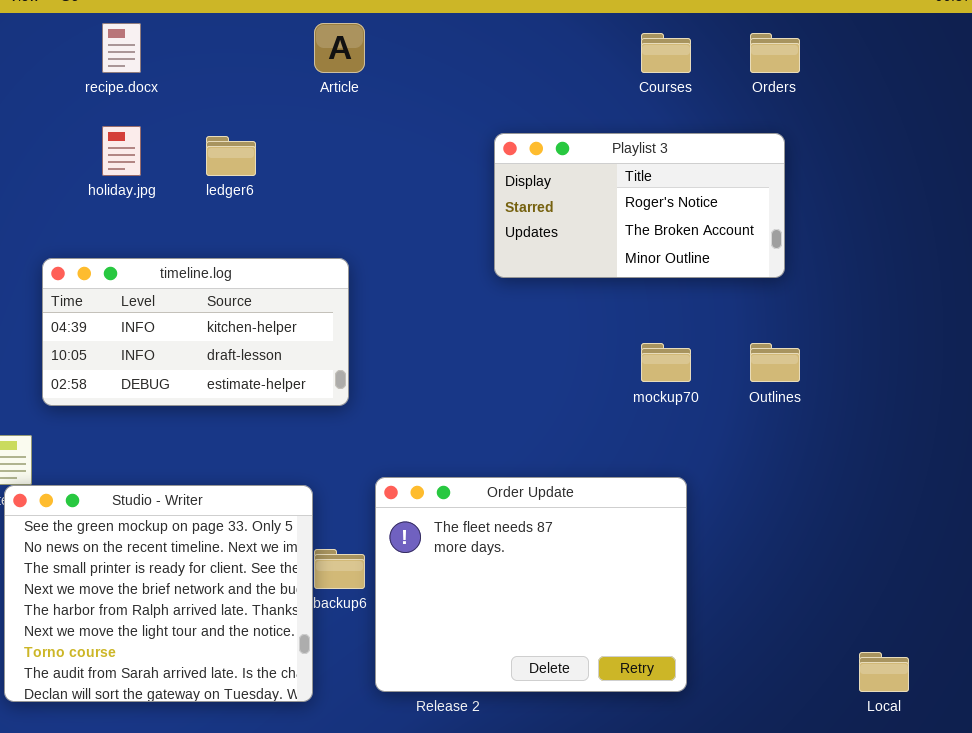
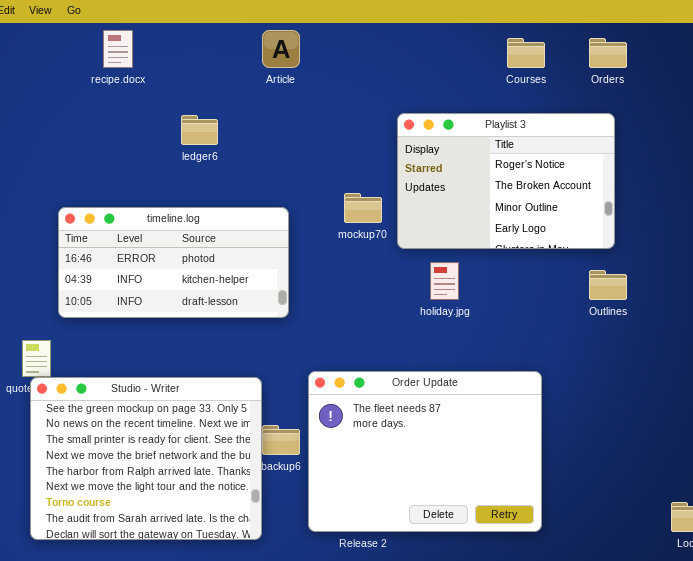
holiday.jpg: [102,126,141,176] -> [430,262,459,300], moved
Playlist 3: [494,133,785,278] -> [397,113,615,249], resized
timeline.log: [42,258,349,406] -> [58,207,289,318], scrolled up 1 row
mockup70: [641,343,691,382] -> [344,193,382,223], moved

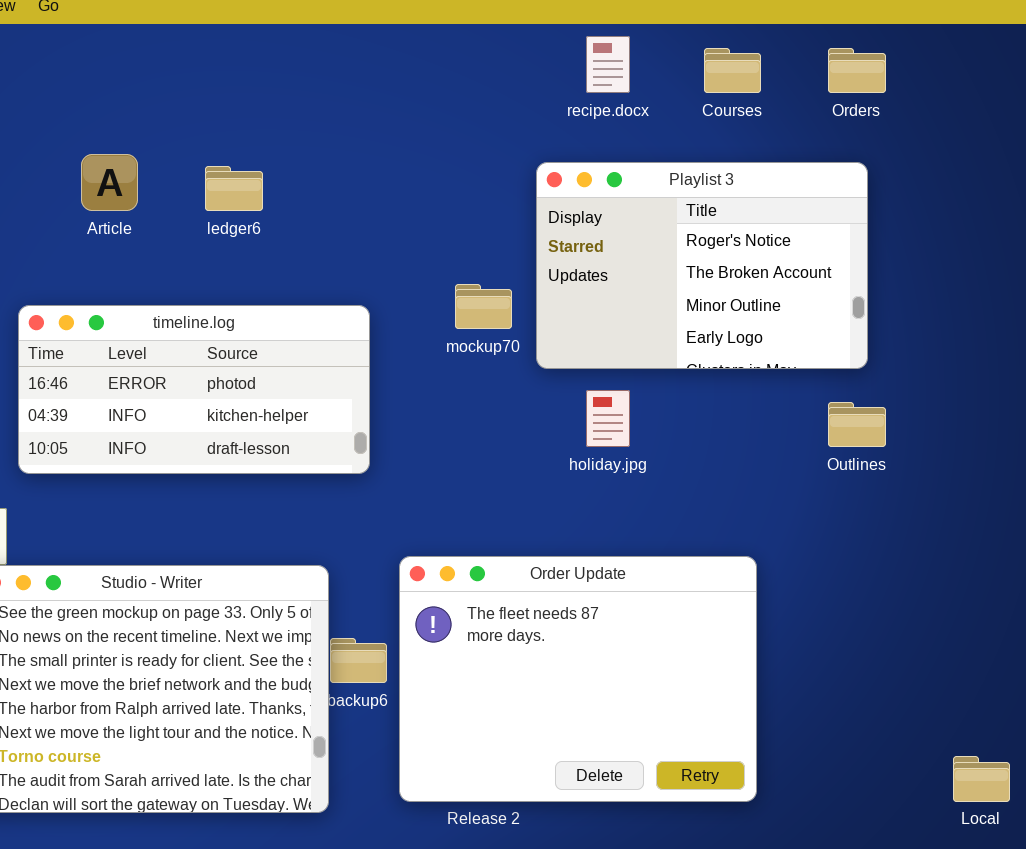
recipe.docx: [103,30,133,68] -> [586,36,630,93], moved
Article: [262,30,300,68] -> [81,154,138,211], moved

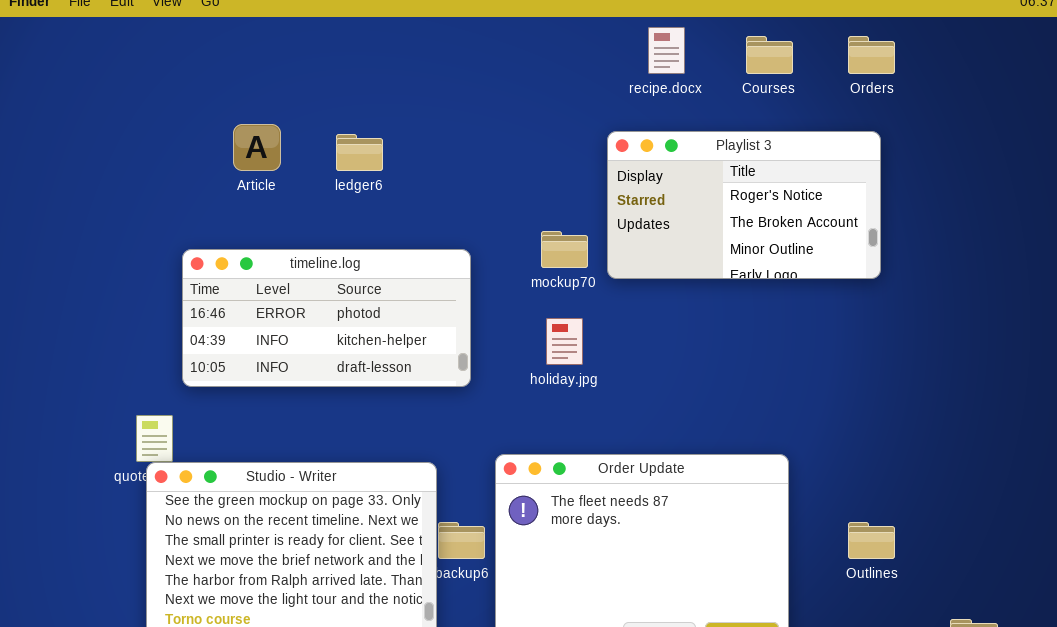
Playlist 3: [536,162,868,369] -> [607,131,881,279], resized
holiday.jpg: [586,390,630,447] -> [546,318,583,365], moved
Outlines: [828,402,886,447] -> [848,522,895,559], moved

